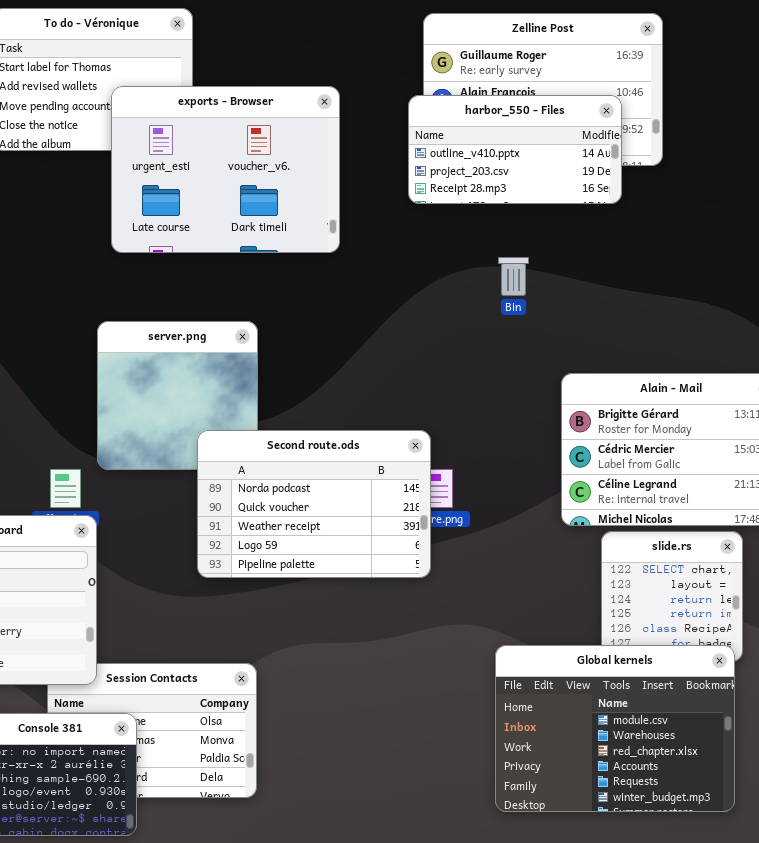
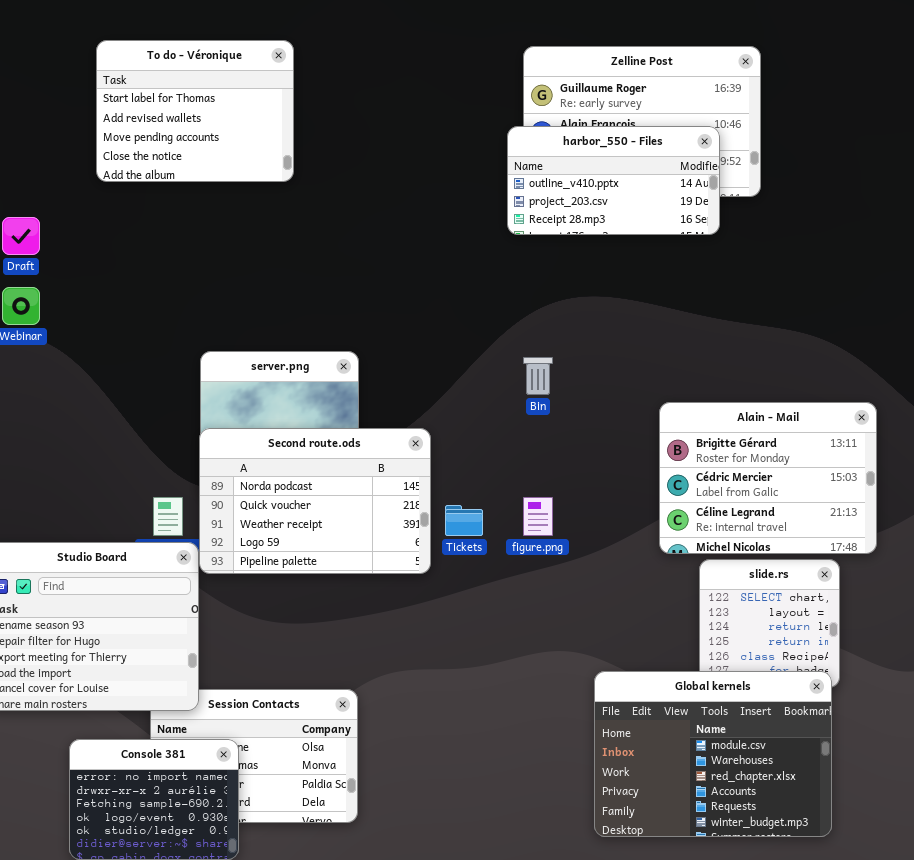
exports - Browser: [111,86,340,253] -> none, closed
Bin: [498,257,529,296] -> [523,357,553,395], moved
Second route.ods: [197,430,431,578] -> [199,428,431,574], moved

